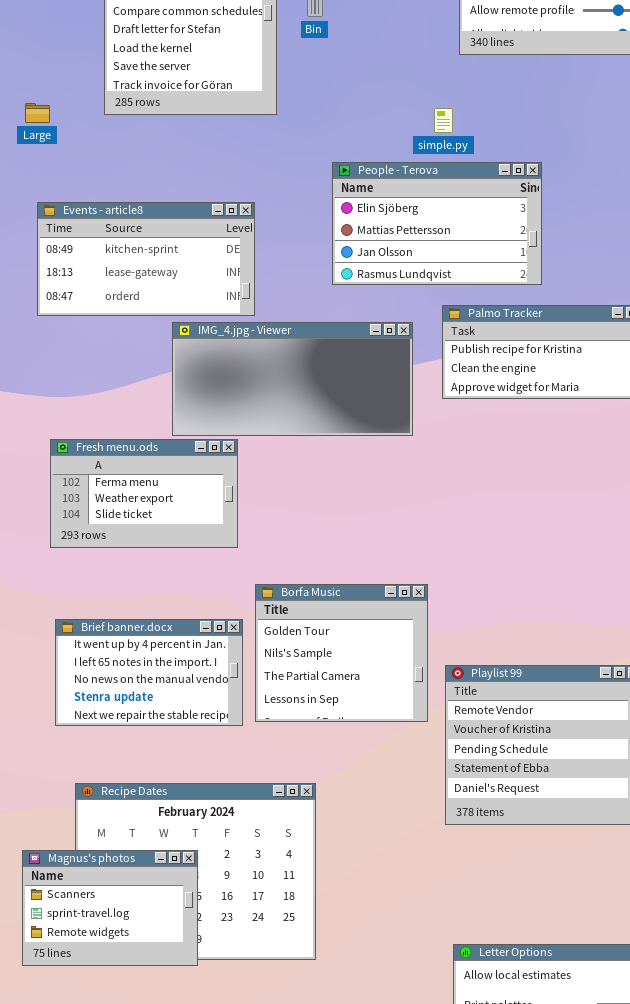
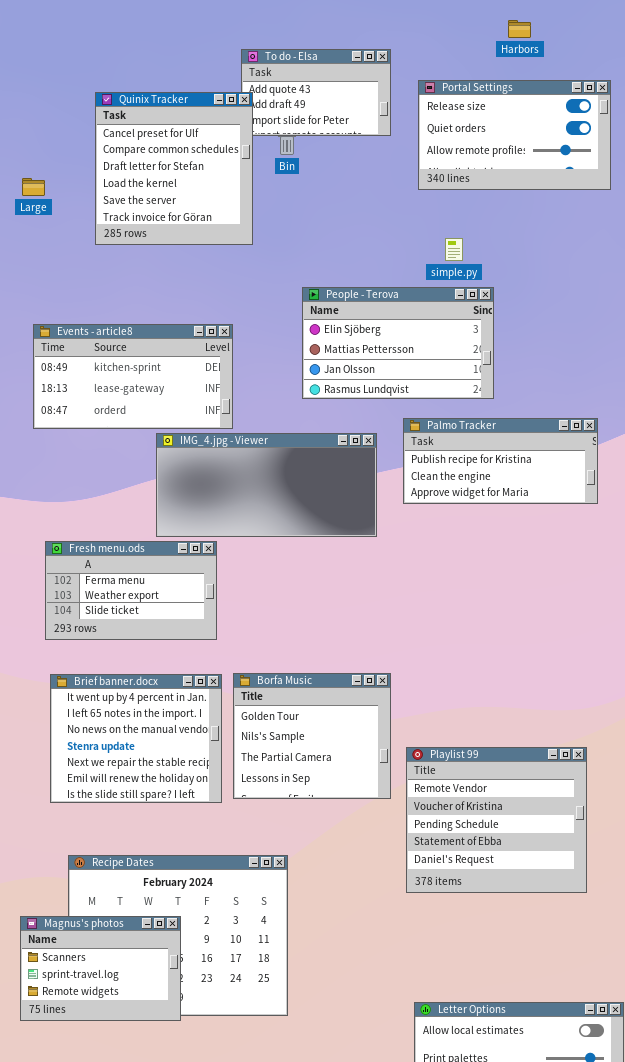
Large: [25,103,50,123] -> [22,178,45,196], moved
simple.py: [434,108,453,133] -> [445,238,463,261], moved
Brief banner.docx: [55,619,243,726] -> [50,674,222,803], resized

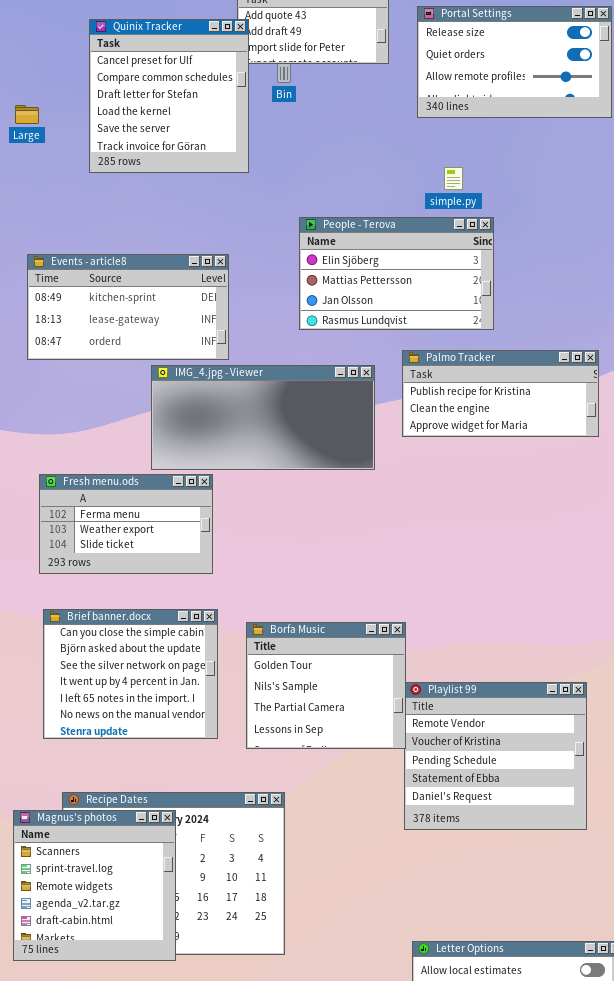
Borfa Music: [233,673,391,799] -> [246,622,406,749], moved
Brief banner.docx: [50,674,222,803] -> [43,609,218,739], scrolled up 3 rows
Magnus's photos: [20,916,181,1021] -> [13,810,176,961], resized

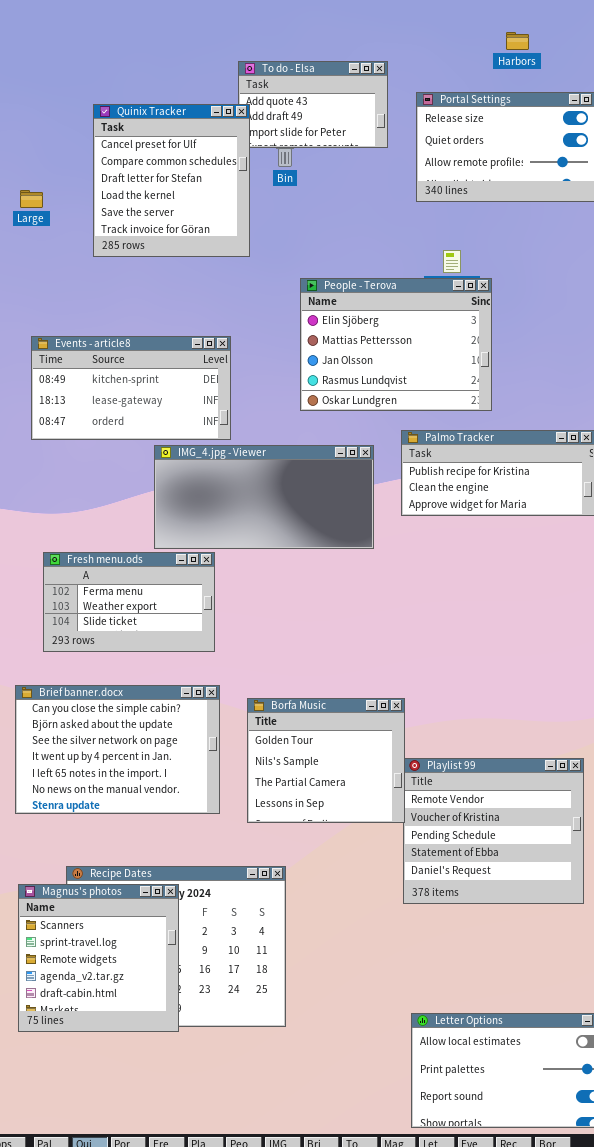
People - Terova: [299,217,494,330] -> [300,278,492,411], resized
Brief banner.docx: [43,609,218,739] -> [15,685,220,814], resized

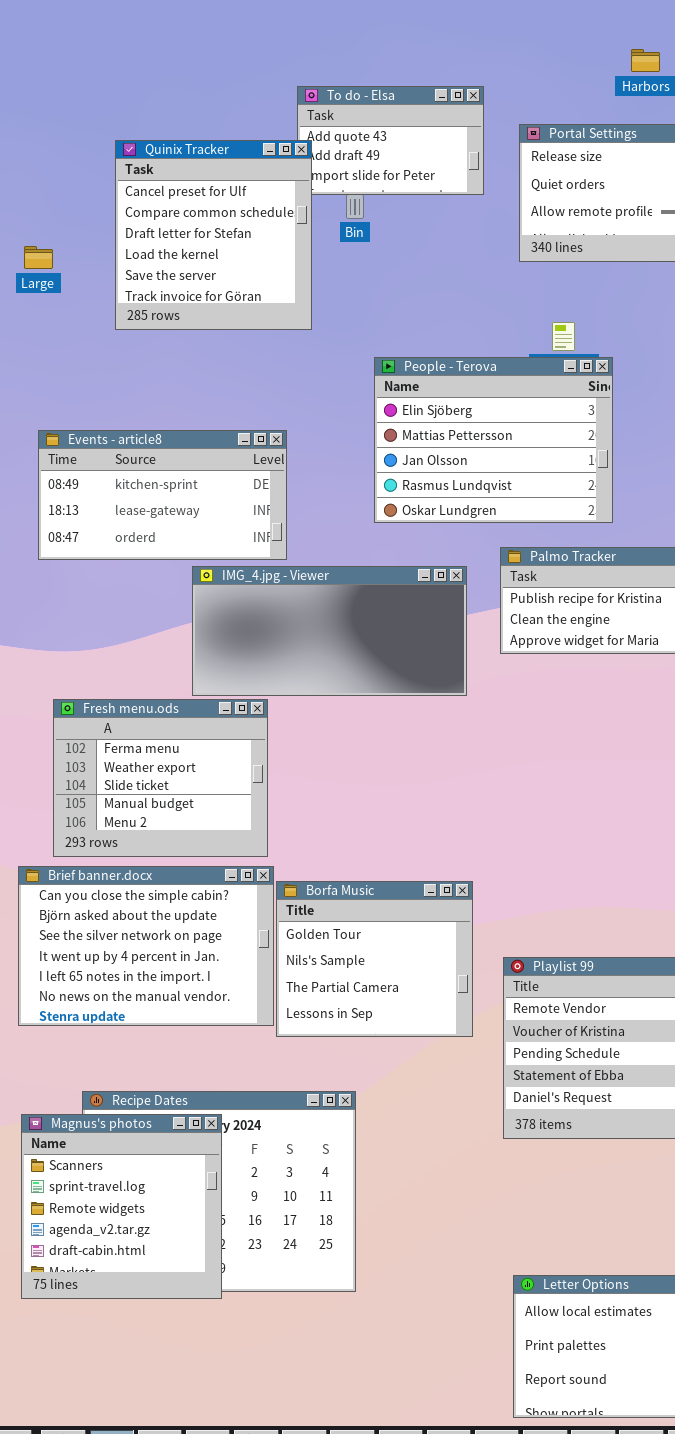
Fresh menu.ods: [43,552,215,652] -> [53,699,268,857], resized
Borfa Music: [247,698,405,823] -> [276,881,473,1037], moved

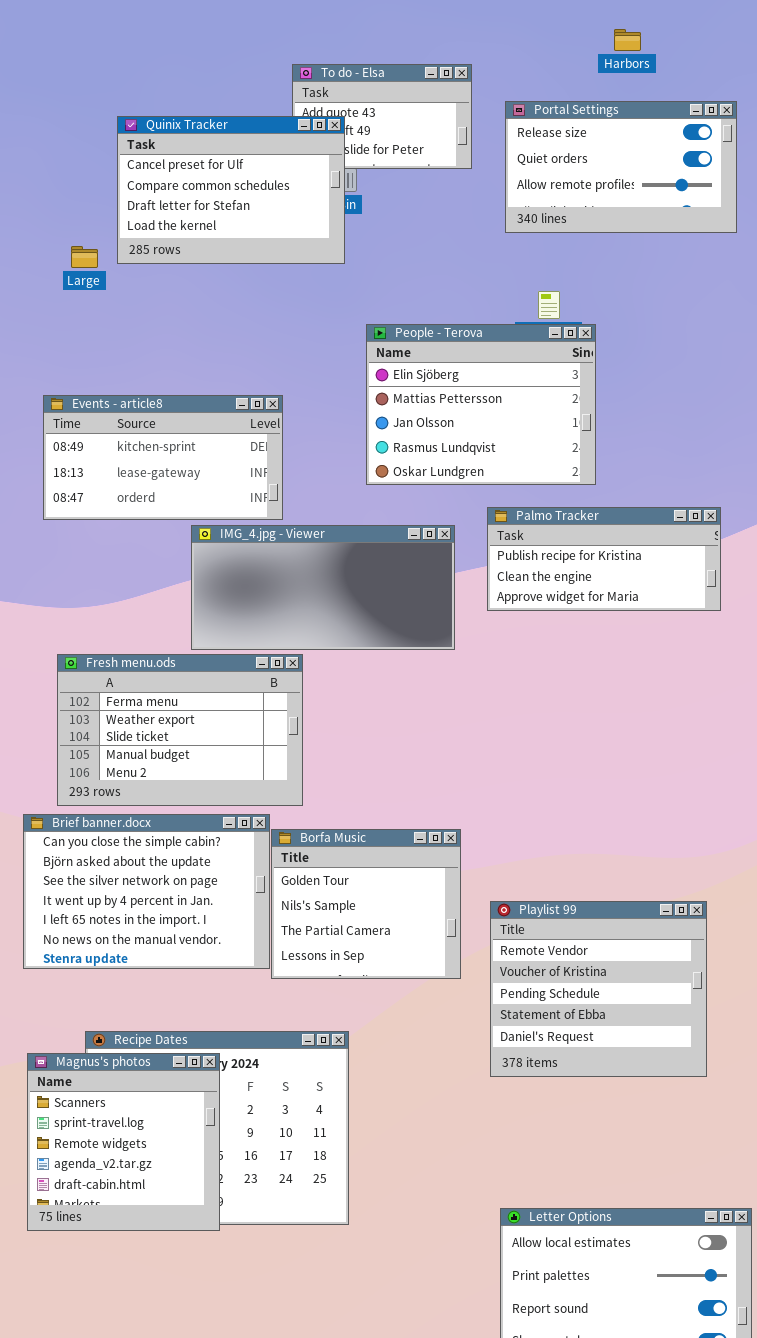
Quinix Tracker: [115,140,312,330] -> [117,116,345,264], resized
Large: [24,246,53,269] -> [71,246,98,268], moved
Fresh menu.ods: [53,699,268,857] -> [57,654,303,806], resized

